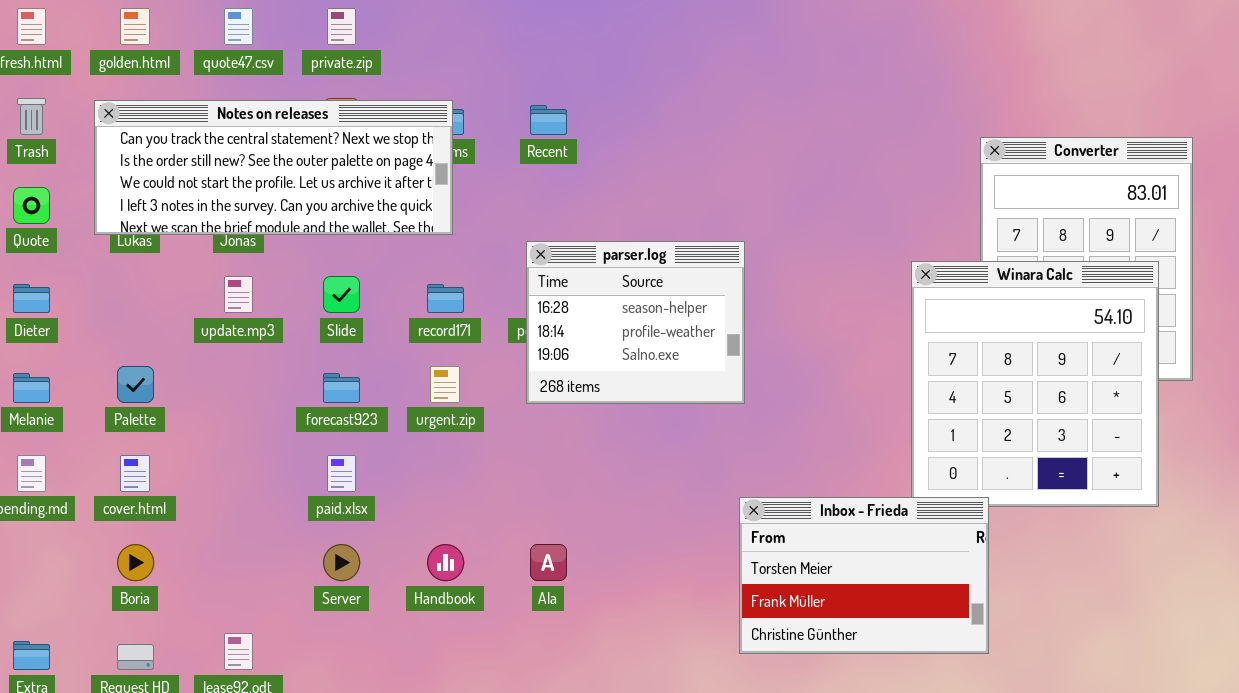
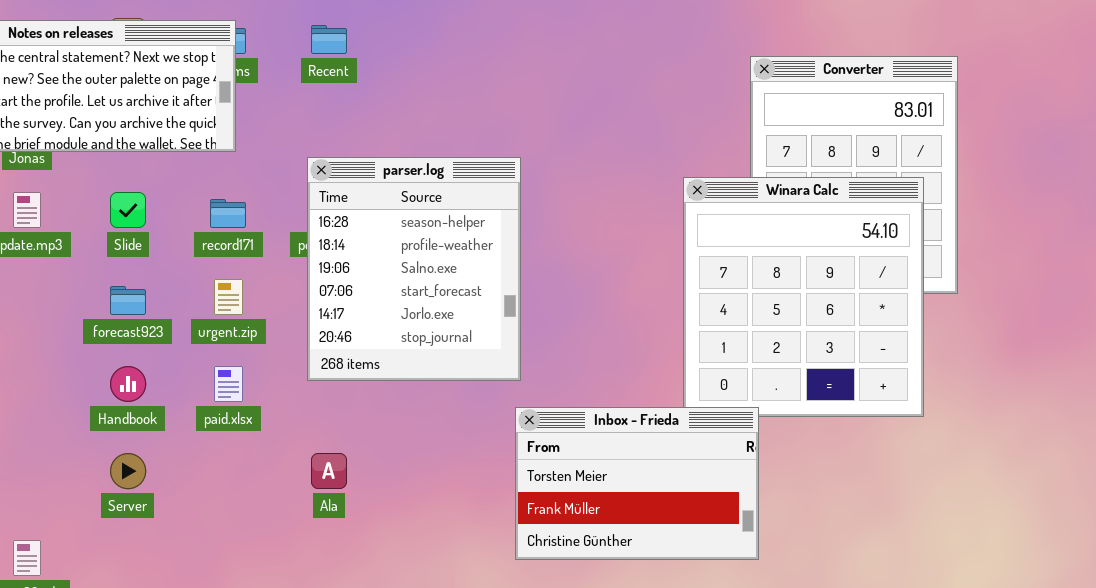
parser.log: [526,241,745,404] -> [307,157,521,381], resized
paid.xlsx: [327,455,356,492] -> [214,366,243,402], moved
Handbook: [427,544,464,581] -> [110,366,146,402], moved

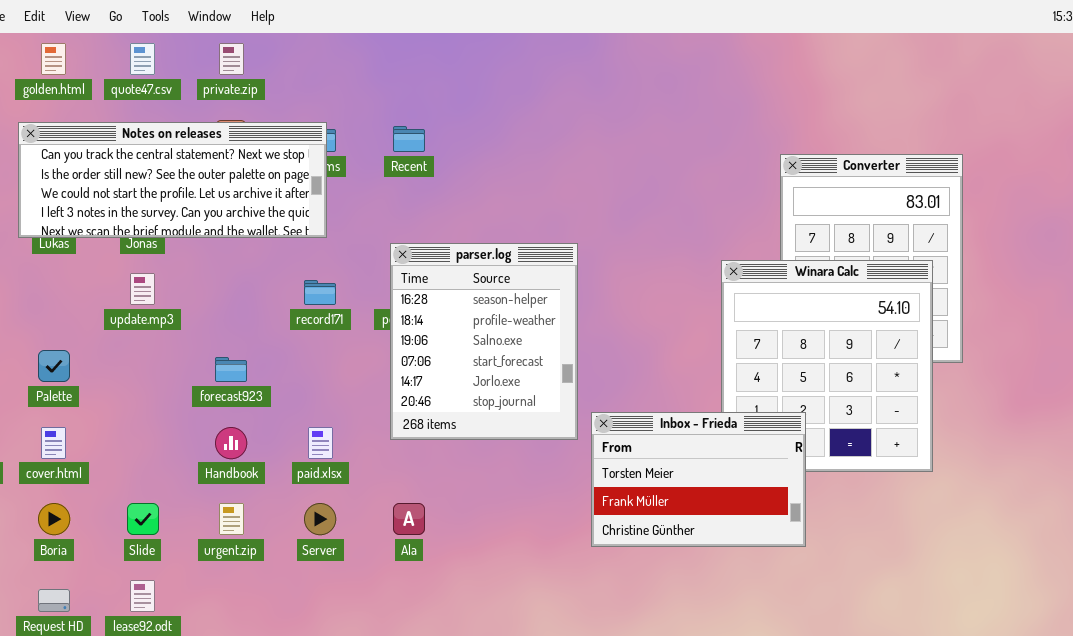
Slide: [110,192,146,228] -> [127,503,159,535], moved
urgent.zip: [214,279,243,315] -> [219,503,244,535], moved
Inbox - Frieda: [515,407,759,560] -> [591,412,806,547], moved
Server: [110,453,146,489] -> [304,503,336,535], moved

